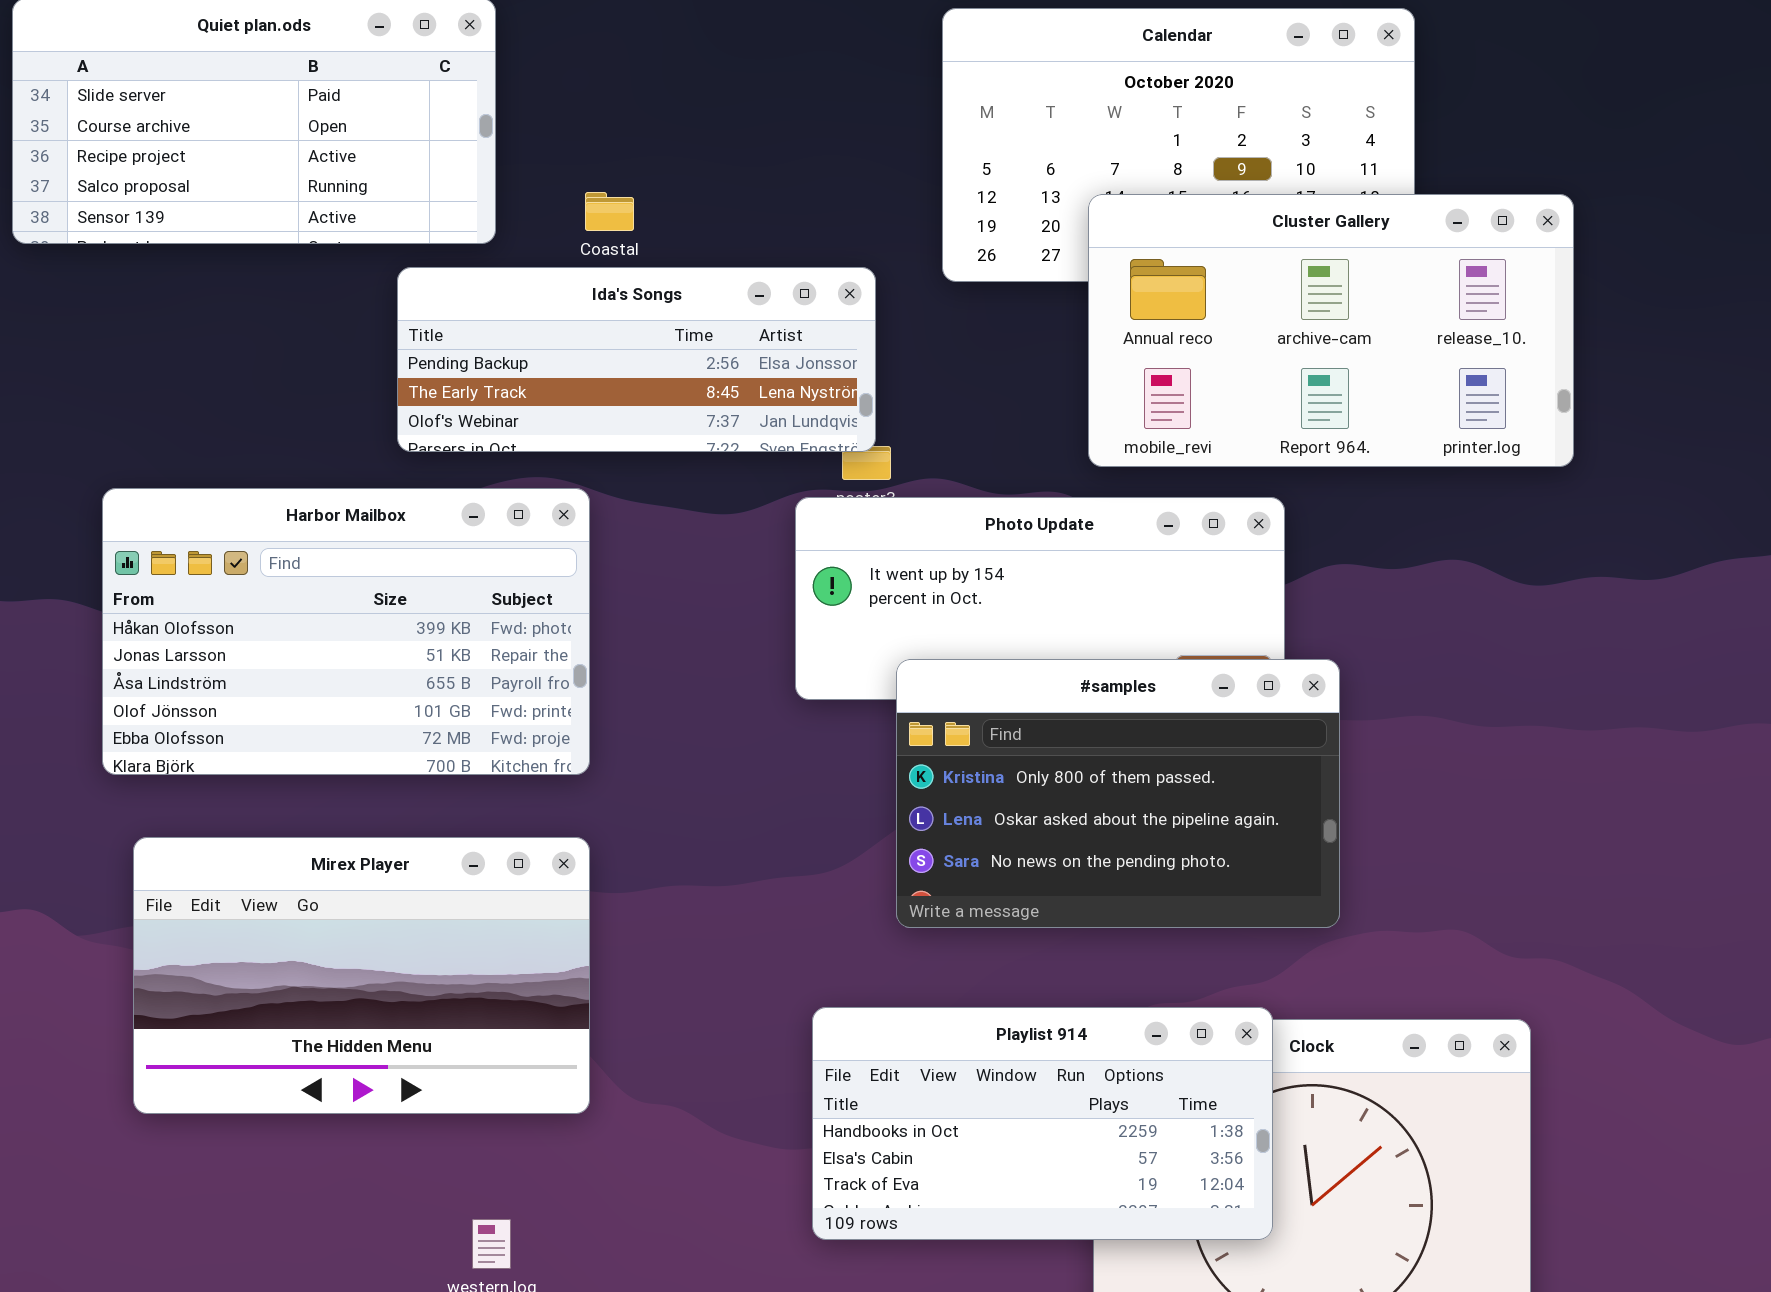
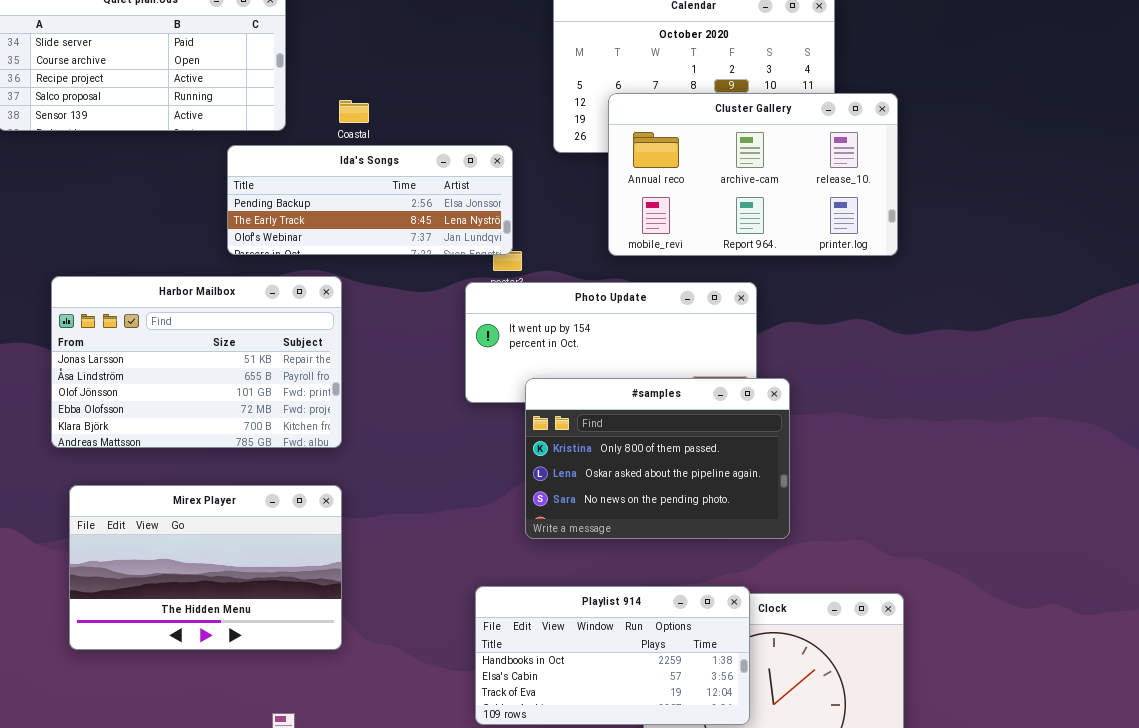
Cluster Gallery: [1088,194,1574,467] -> [608,93,898,256], moved
Harbor Mailbox: [102,488,590,775] -> [51,276,342,448], scrolled down 1 row

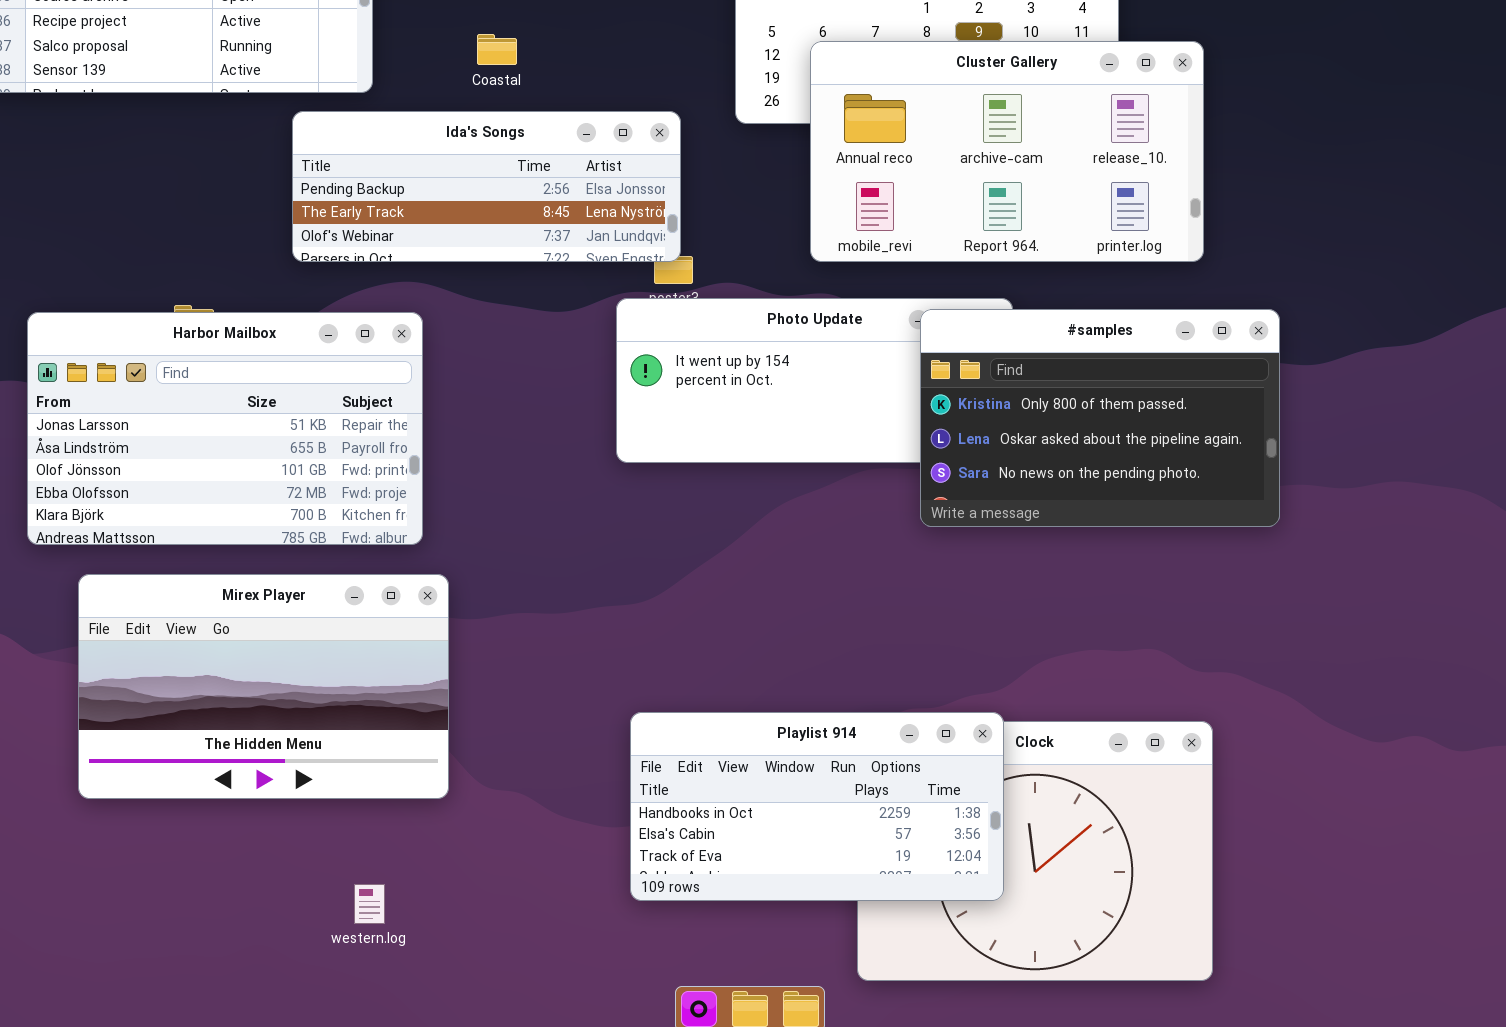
Coastal: [339,100,369,123] -> [477,34,517,65], moved
Harbor Mailbox: [51,276,342,448] -> [27,312,423,545], moved
#samples: [525,378,790,539] -> [920,309,1280,527], moved

